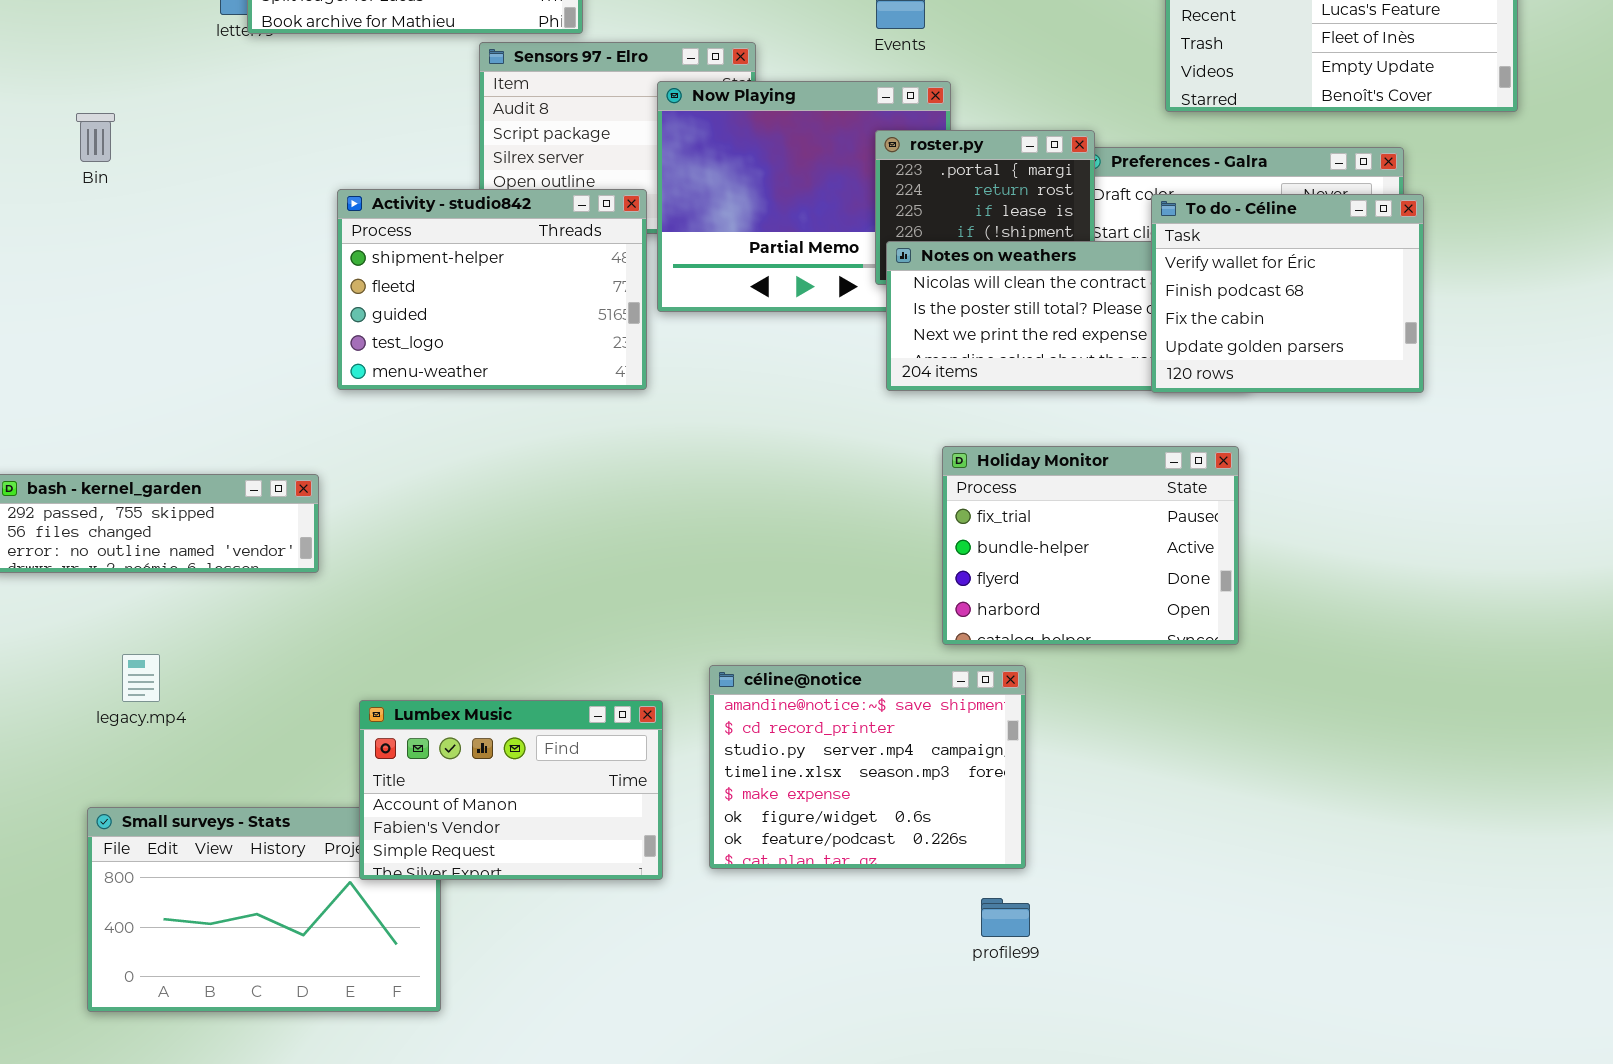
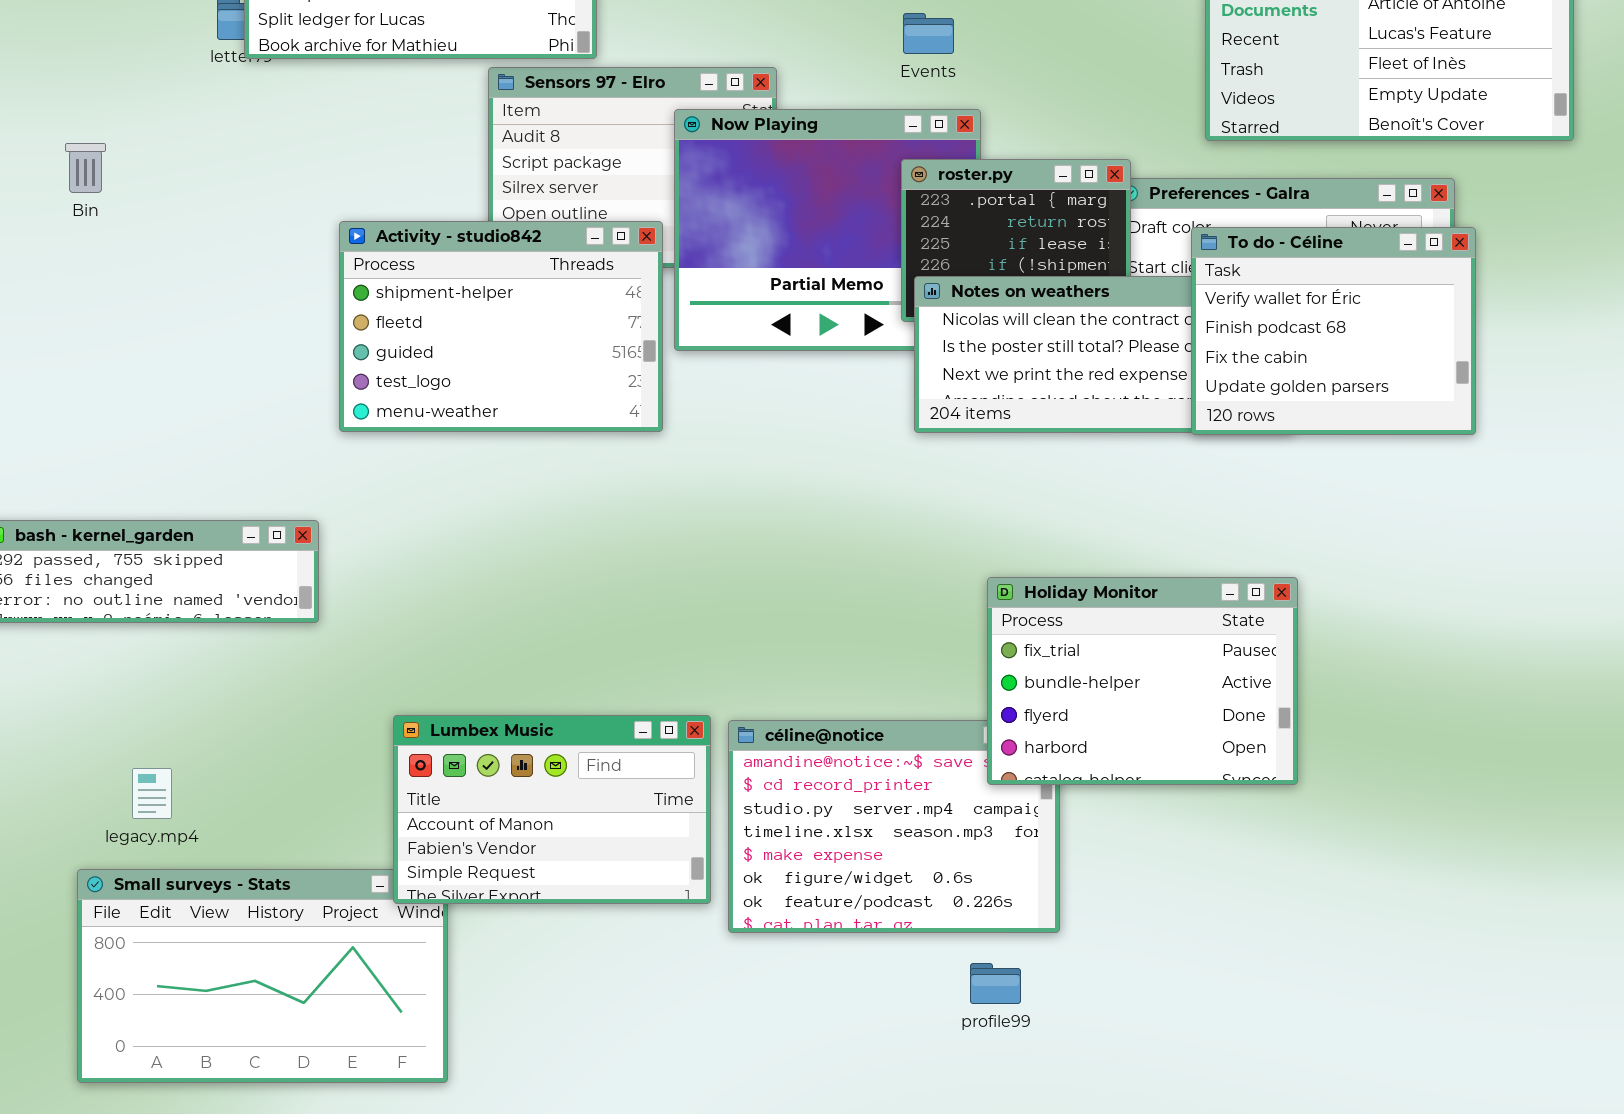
Holiday Monitor: [942,446,1239,645] -> [987,577,1298,785], moved
legacy.mp4: [122,654,160,702] -> [132,768,172,819], moved
Lumbex Music: [359,700,663,880] -> [393,715,711,904], moved
profile99: [981,898,1030,937] -> [970,963,1021,1004], moved

